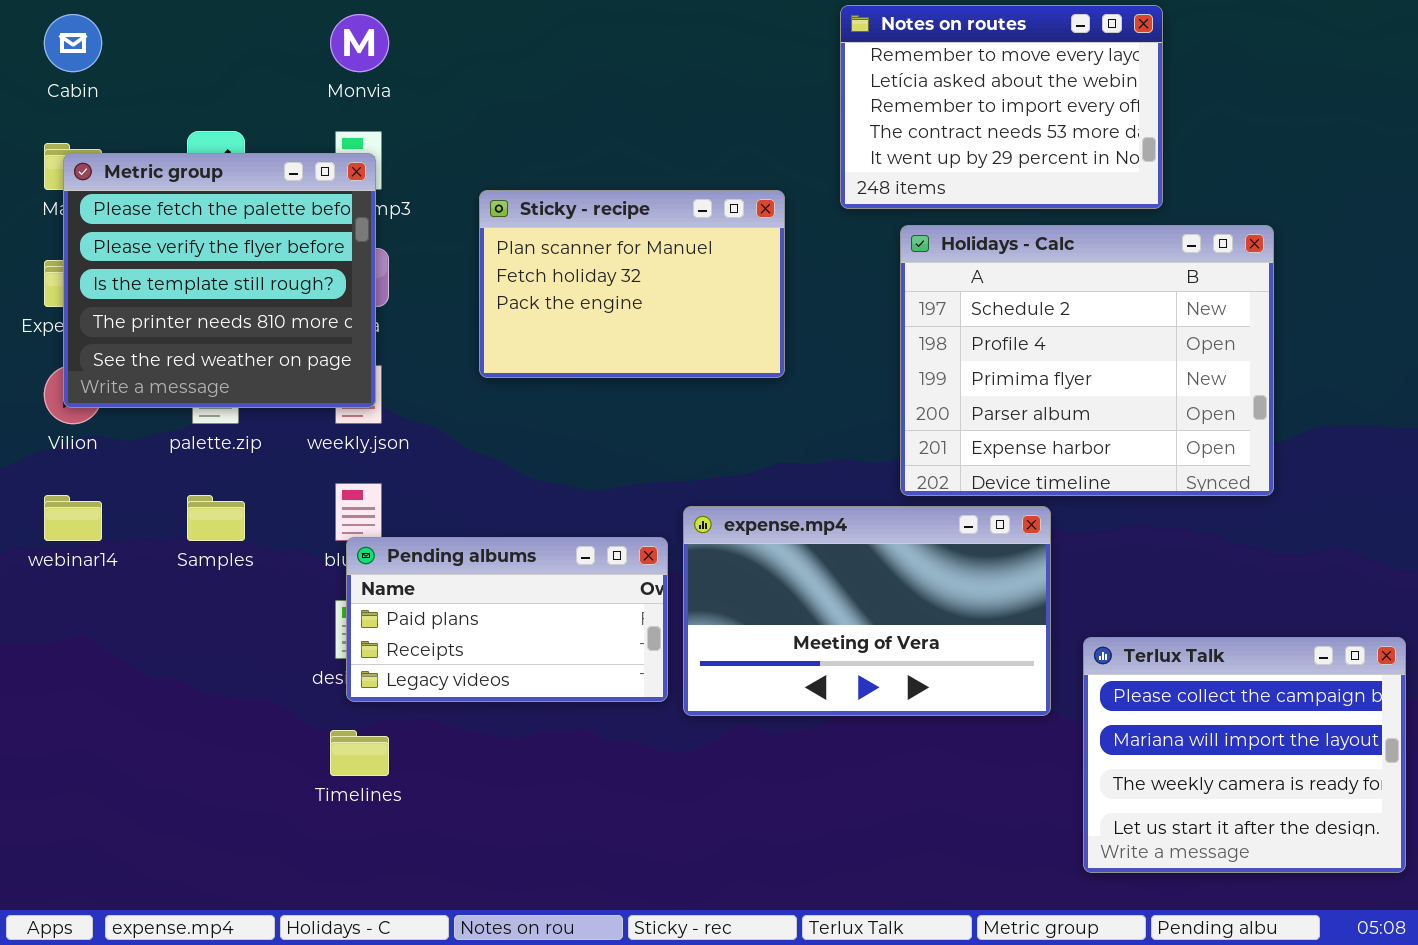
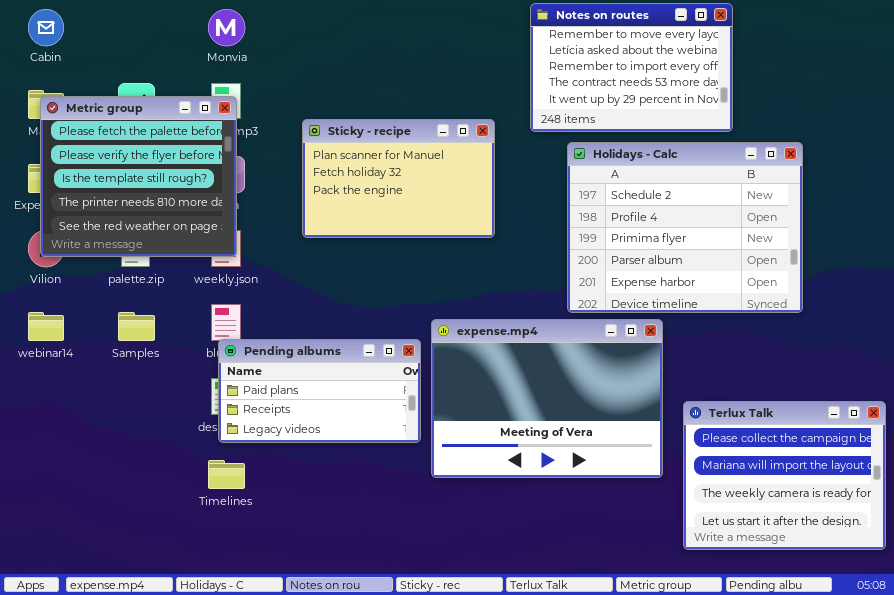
expense.mp4: [683,506,1051,716] -> [431,319,663,478], resized

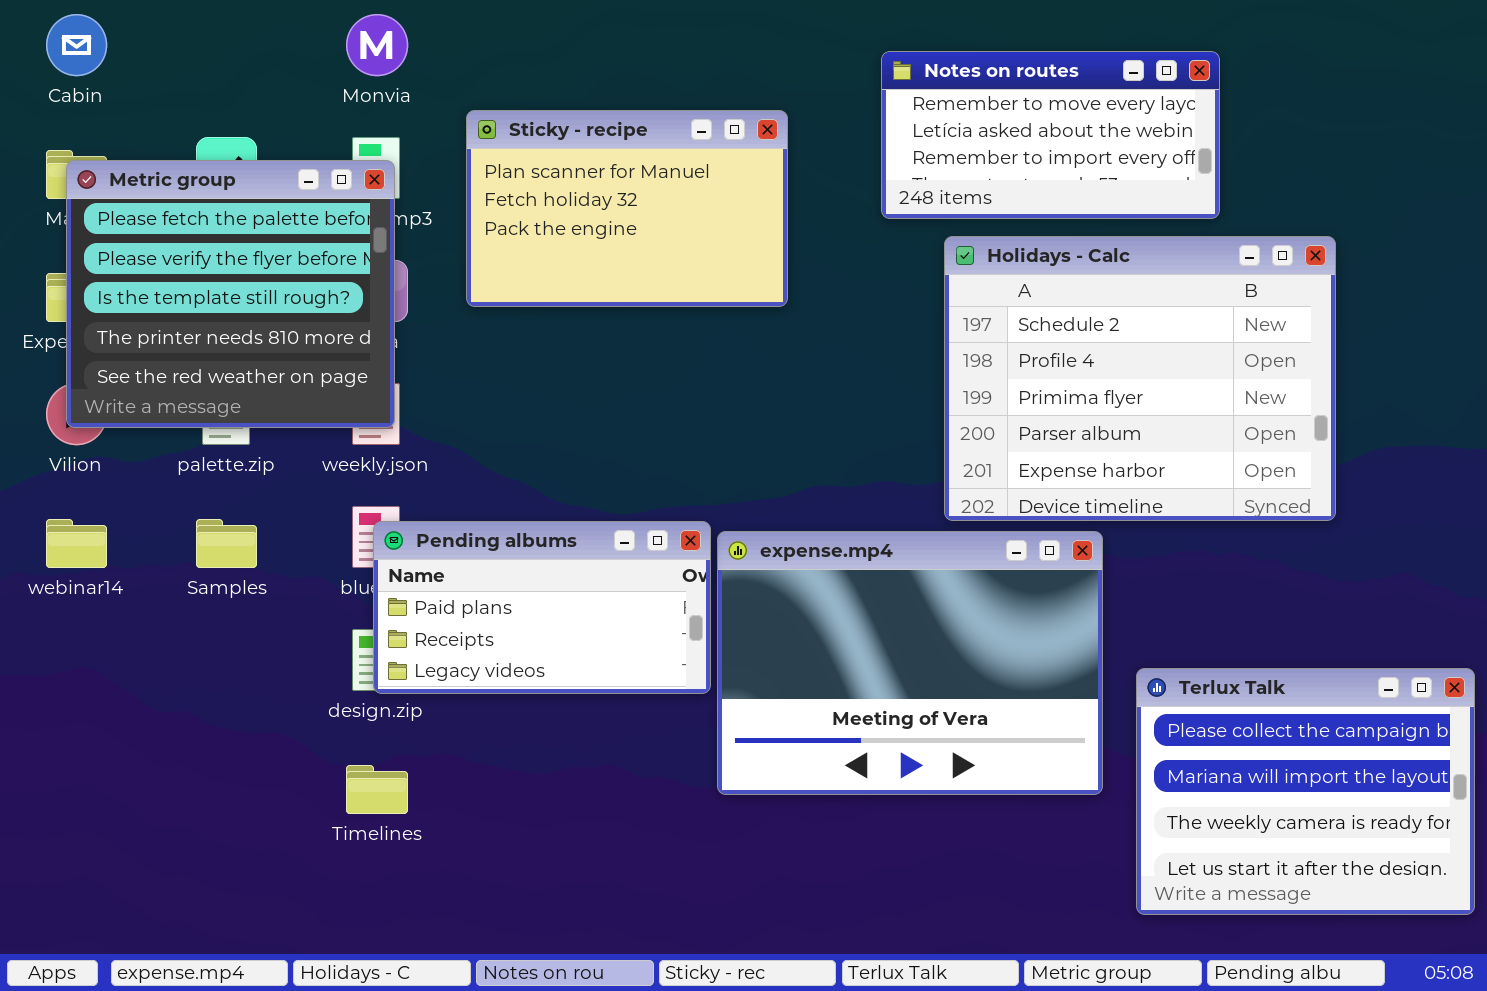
Notes on routes: [530,3,733,132] -> [881,51,1220,219], resized
Sticky - recipe: [302,119,495,238] -> [466,110,788,307], moved
Pending albums: [218,339,421,443] -> [373,521,711,694], moved

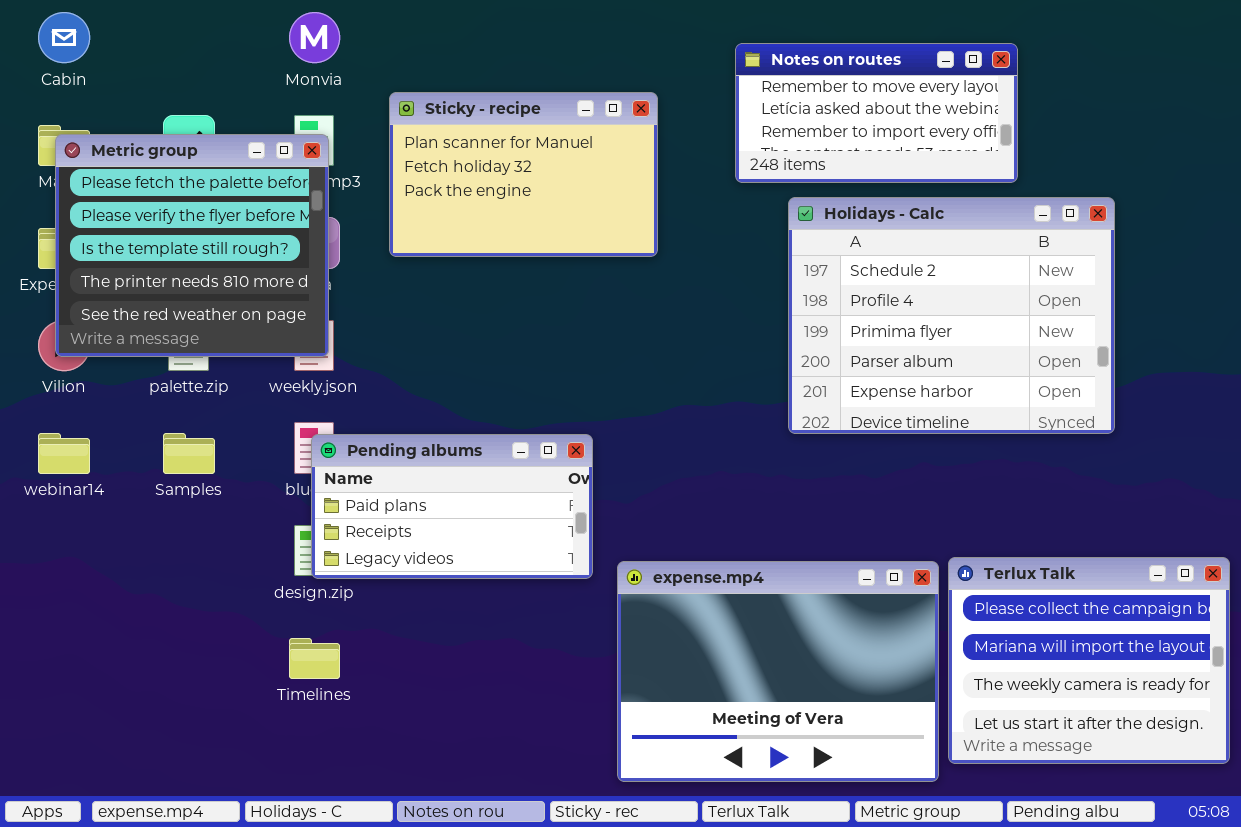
expense.mp4: [717,531,1103,795] -> [617,561,939,782], moved

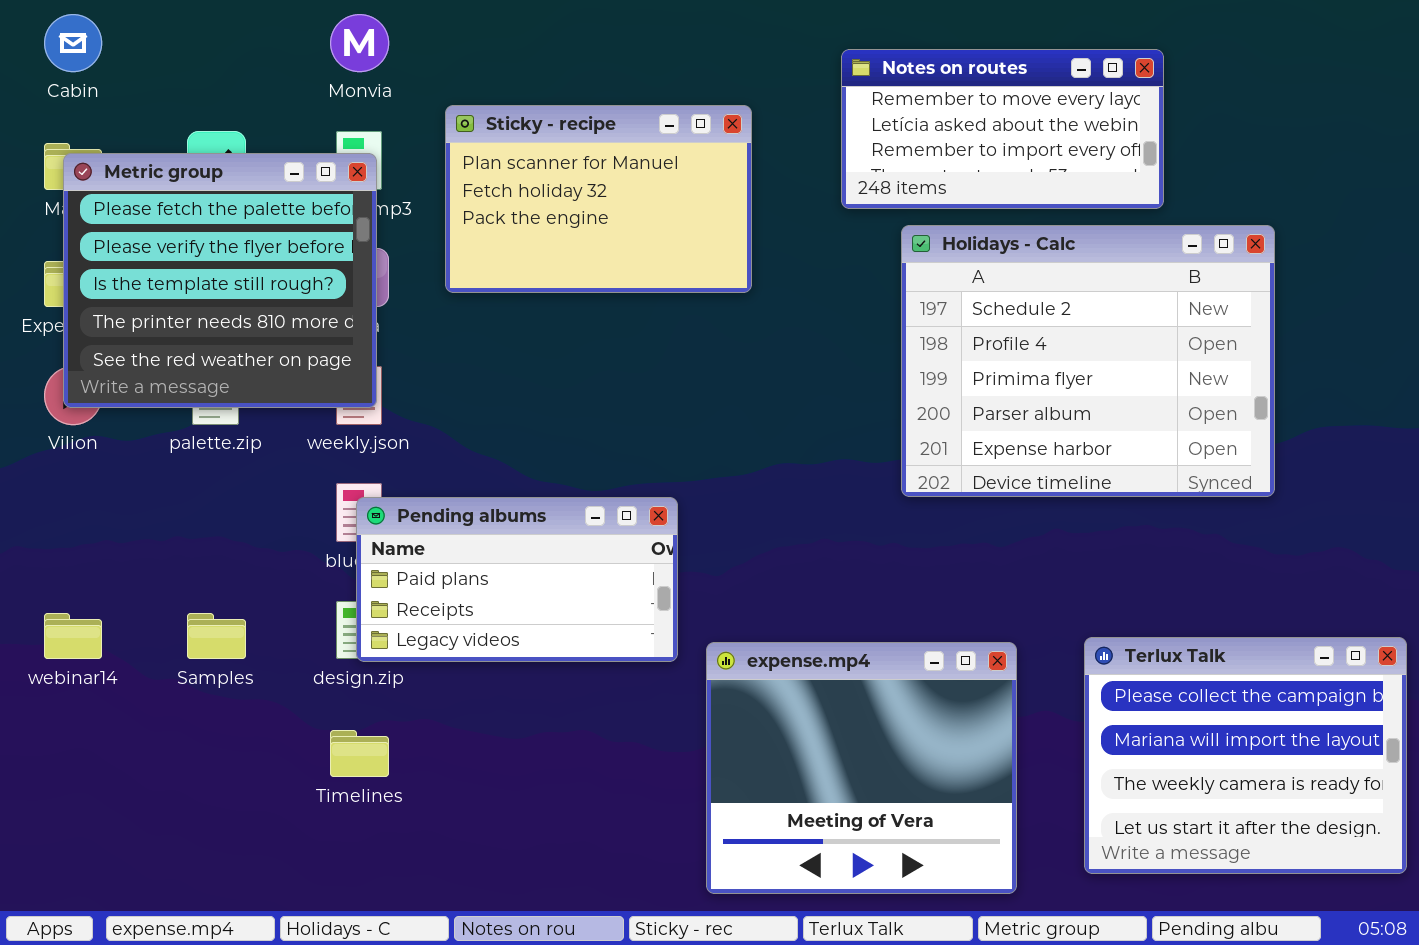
webinar14: [38,433,90,474] -> [44,613,102,659], moved
Samples: [163,433,215,474] -> [187,613,246,659], moved
expense.mp4: [617,561,939,782] -> [706,642,1017,894], resized

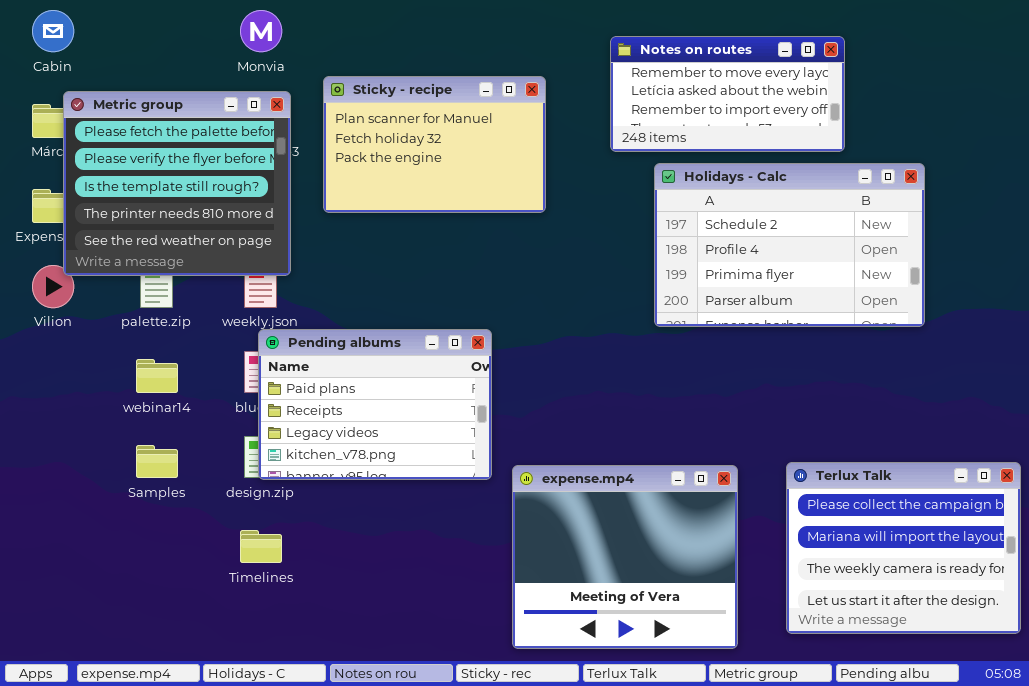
Metric group: [63,153,377,408] -> [63,91,291,276], moved
Holidays - Calc: [901,225,1275,497] -> [654,163,925,327], resized
Pending albums: [356,497,678,662] -> [258,329,492,480], resized
webinar14: [44,613,102,659] -> [136,359,178,393], moved

